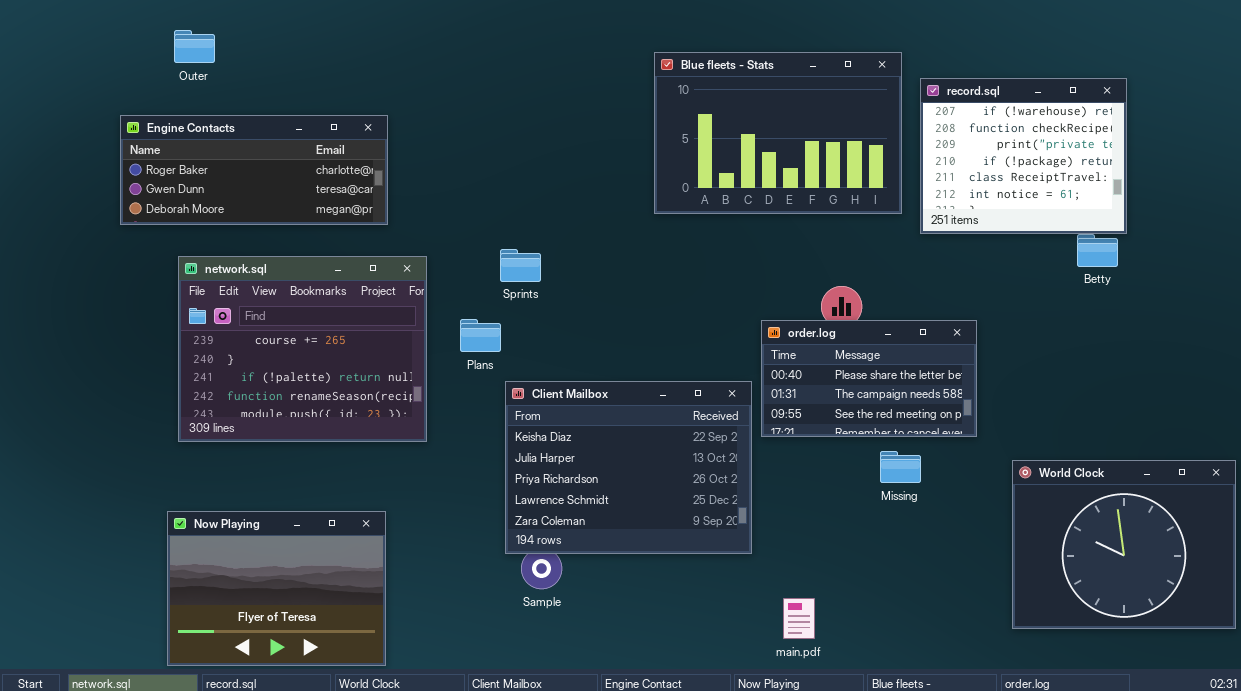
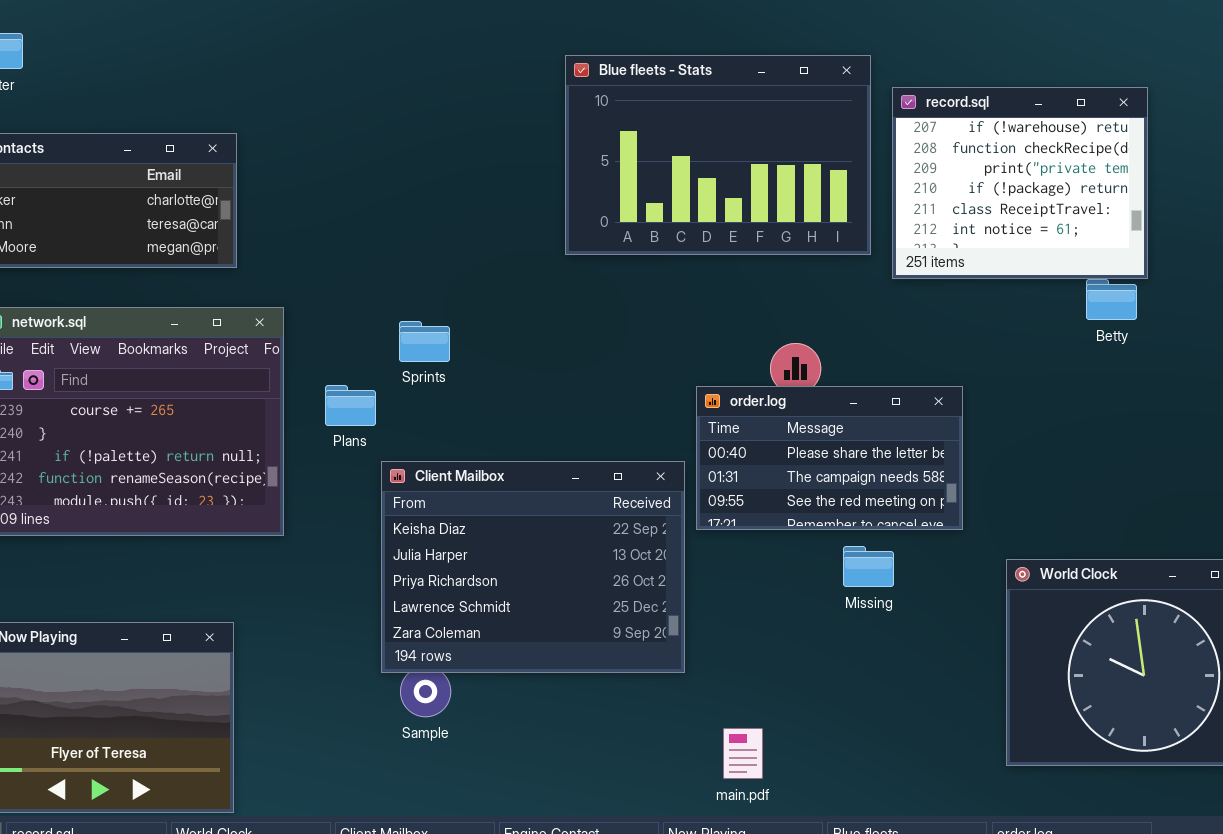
Sprints: [500,249,541,282] -> [399,321,450,362], moved

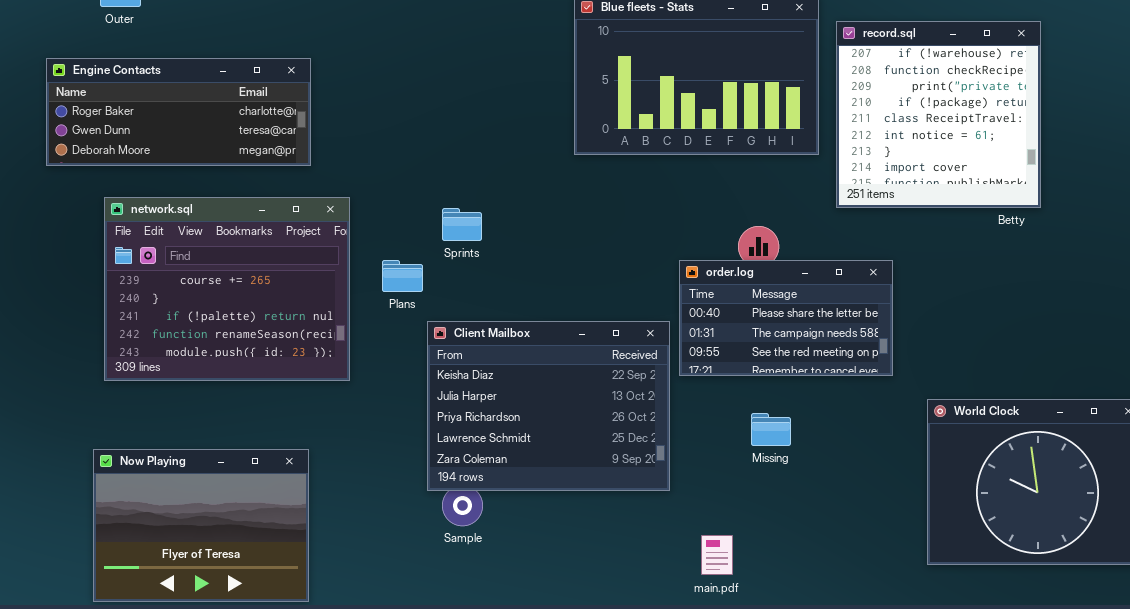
record.sql: [892,87,1148,279] -> [836,21,1041,208], resized
Missing: [843,546,894,587] -> [751,413,791,446], moved

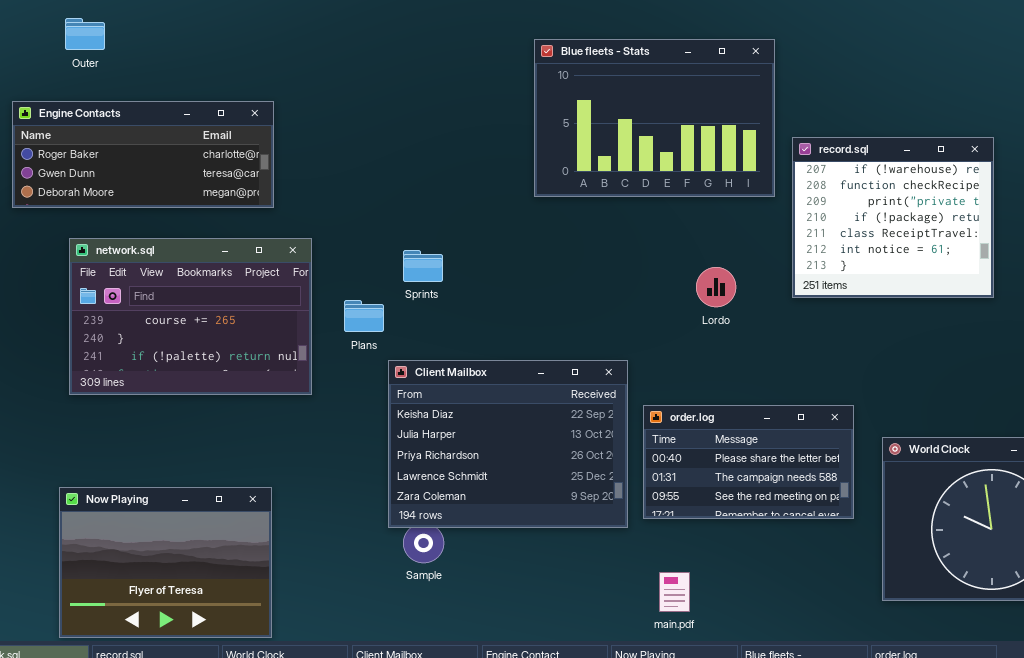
record.sql: [836,21,1041,208] -> [792,137,994,298], moved, resized
network.sql: [104,197,350,381] -> [69,238,312,395], resized
order.log: [679,260,893,376] -> [643,405,854,519], moved

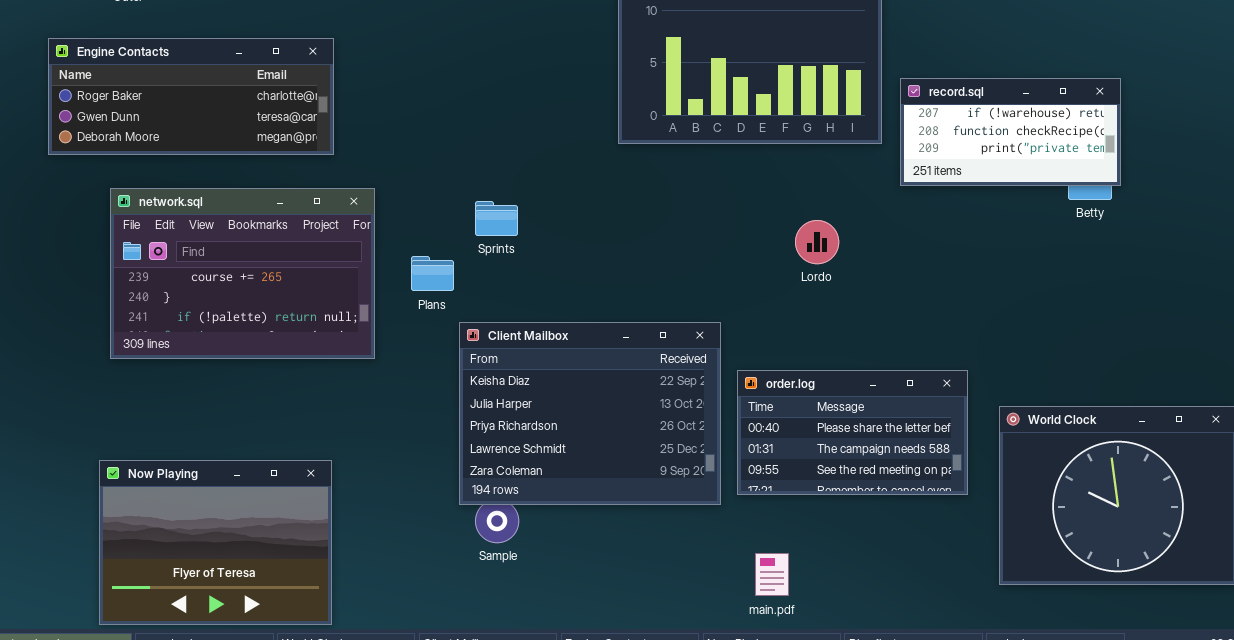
record.sql: [792,137,994,298] -> [900,78,1121,186], resized

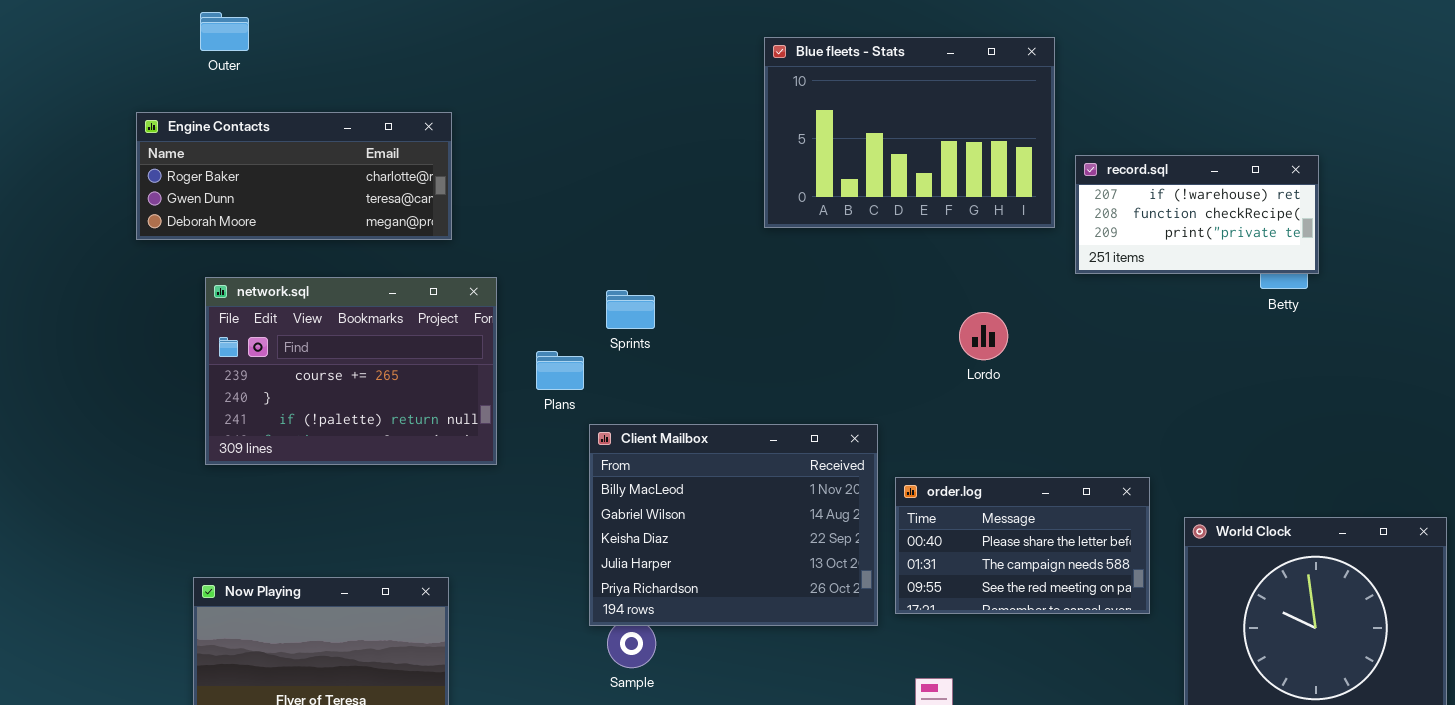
Client Mailbox: [459,322,721,505] -> [589,424,878,626], scrolled up 2 rows

